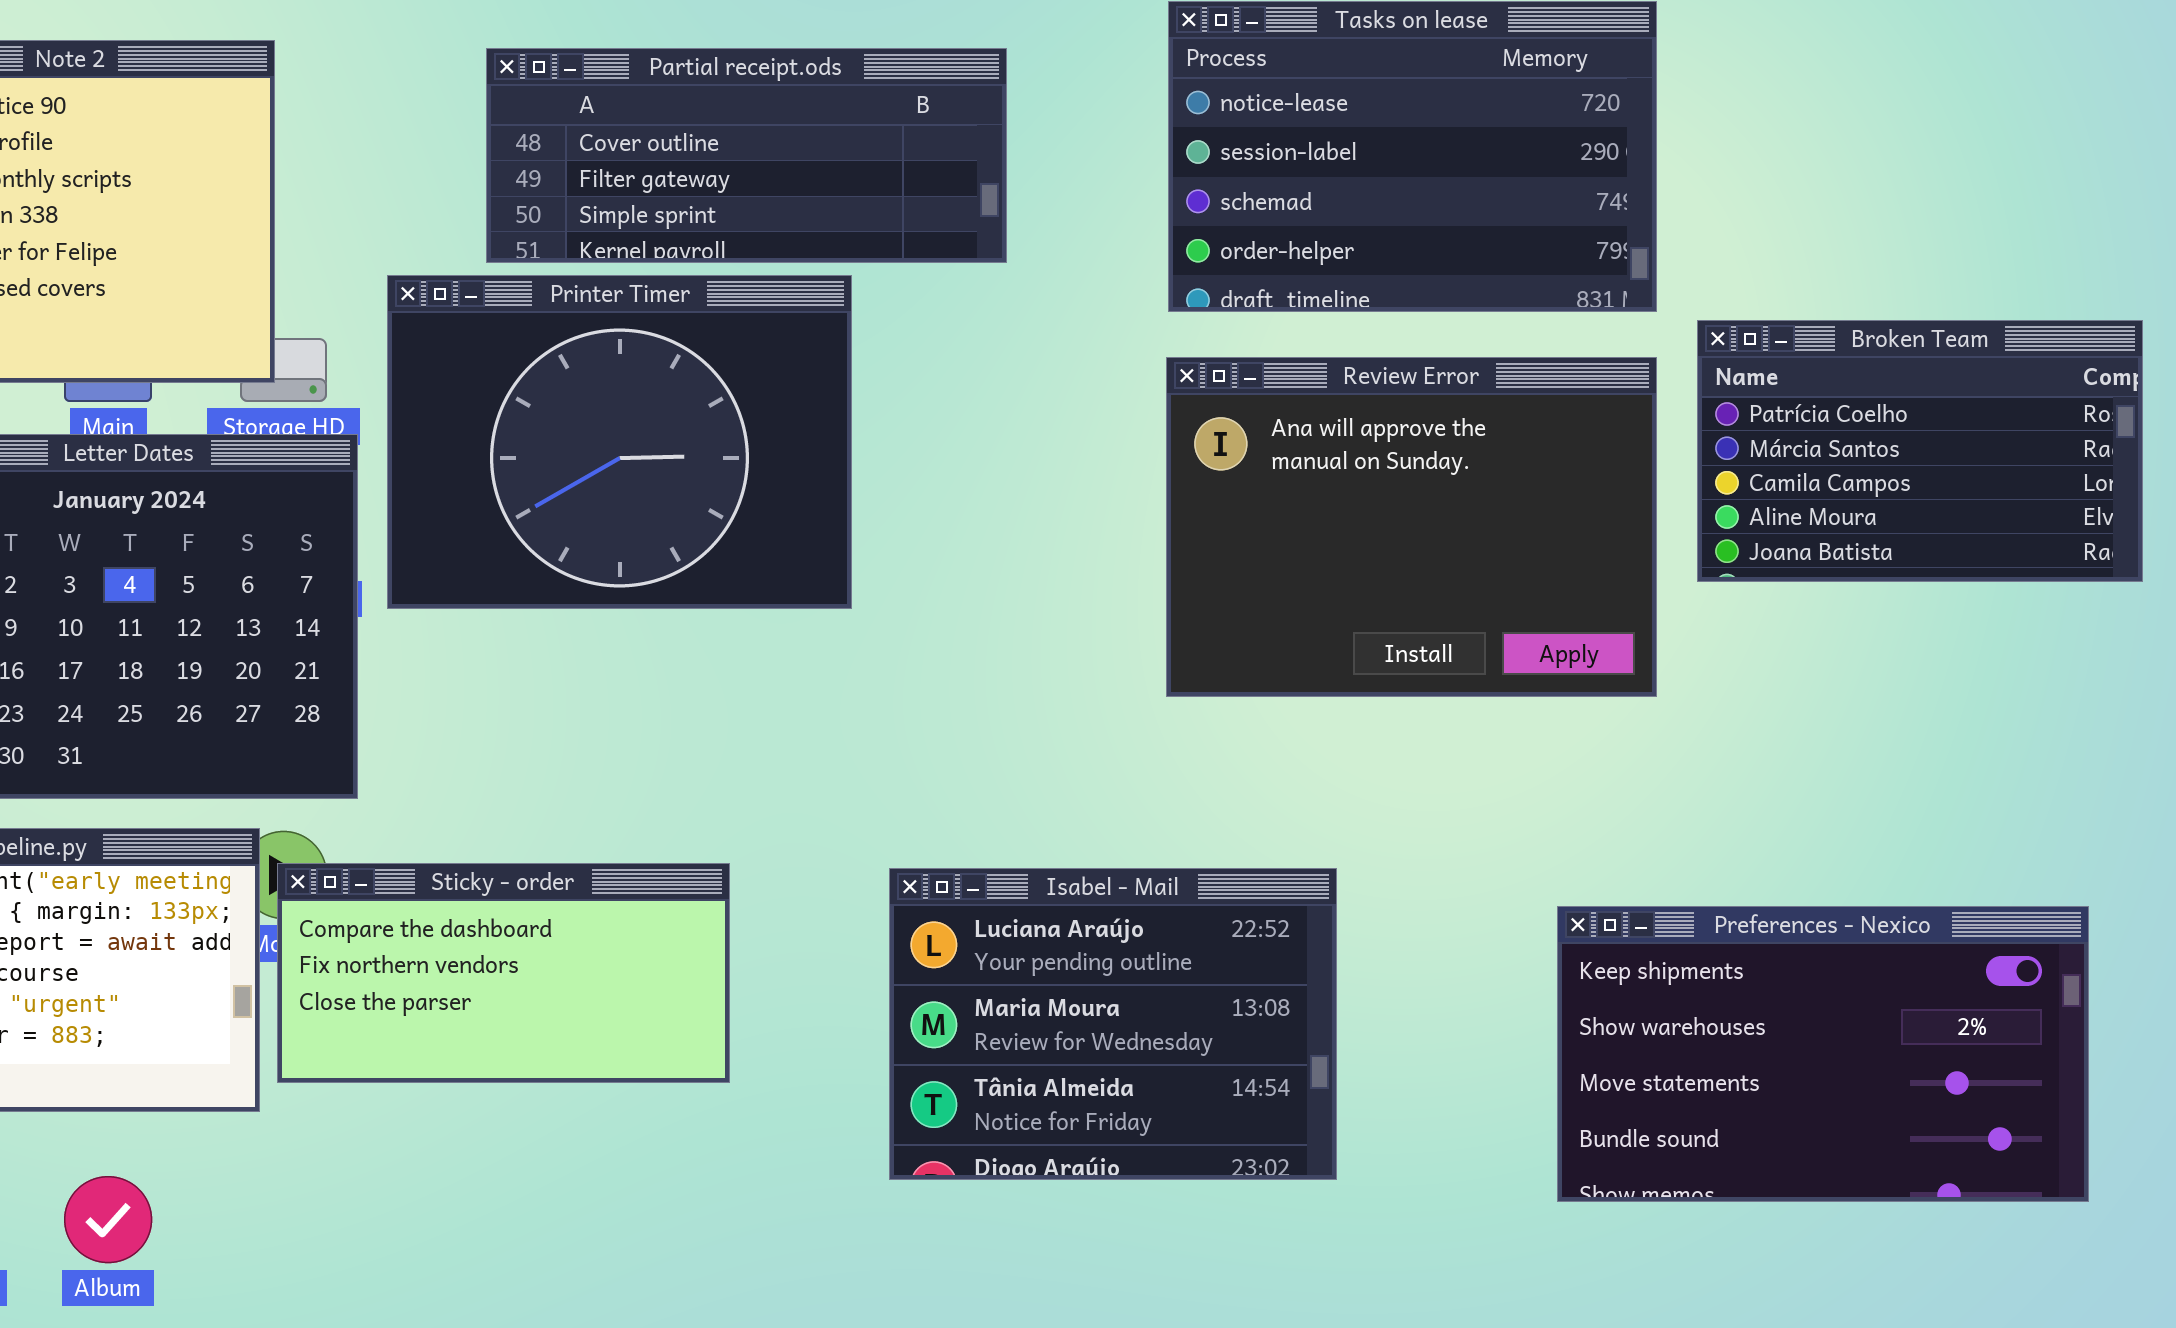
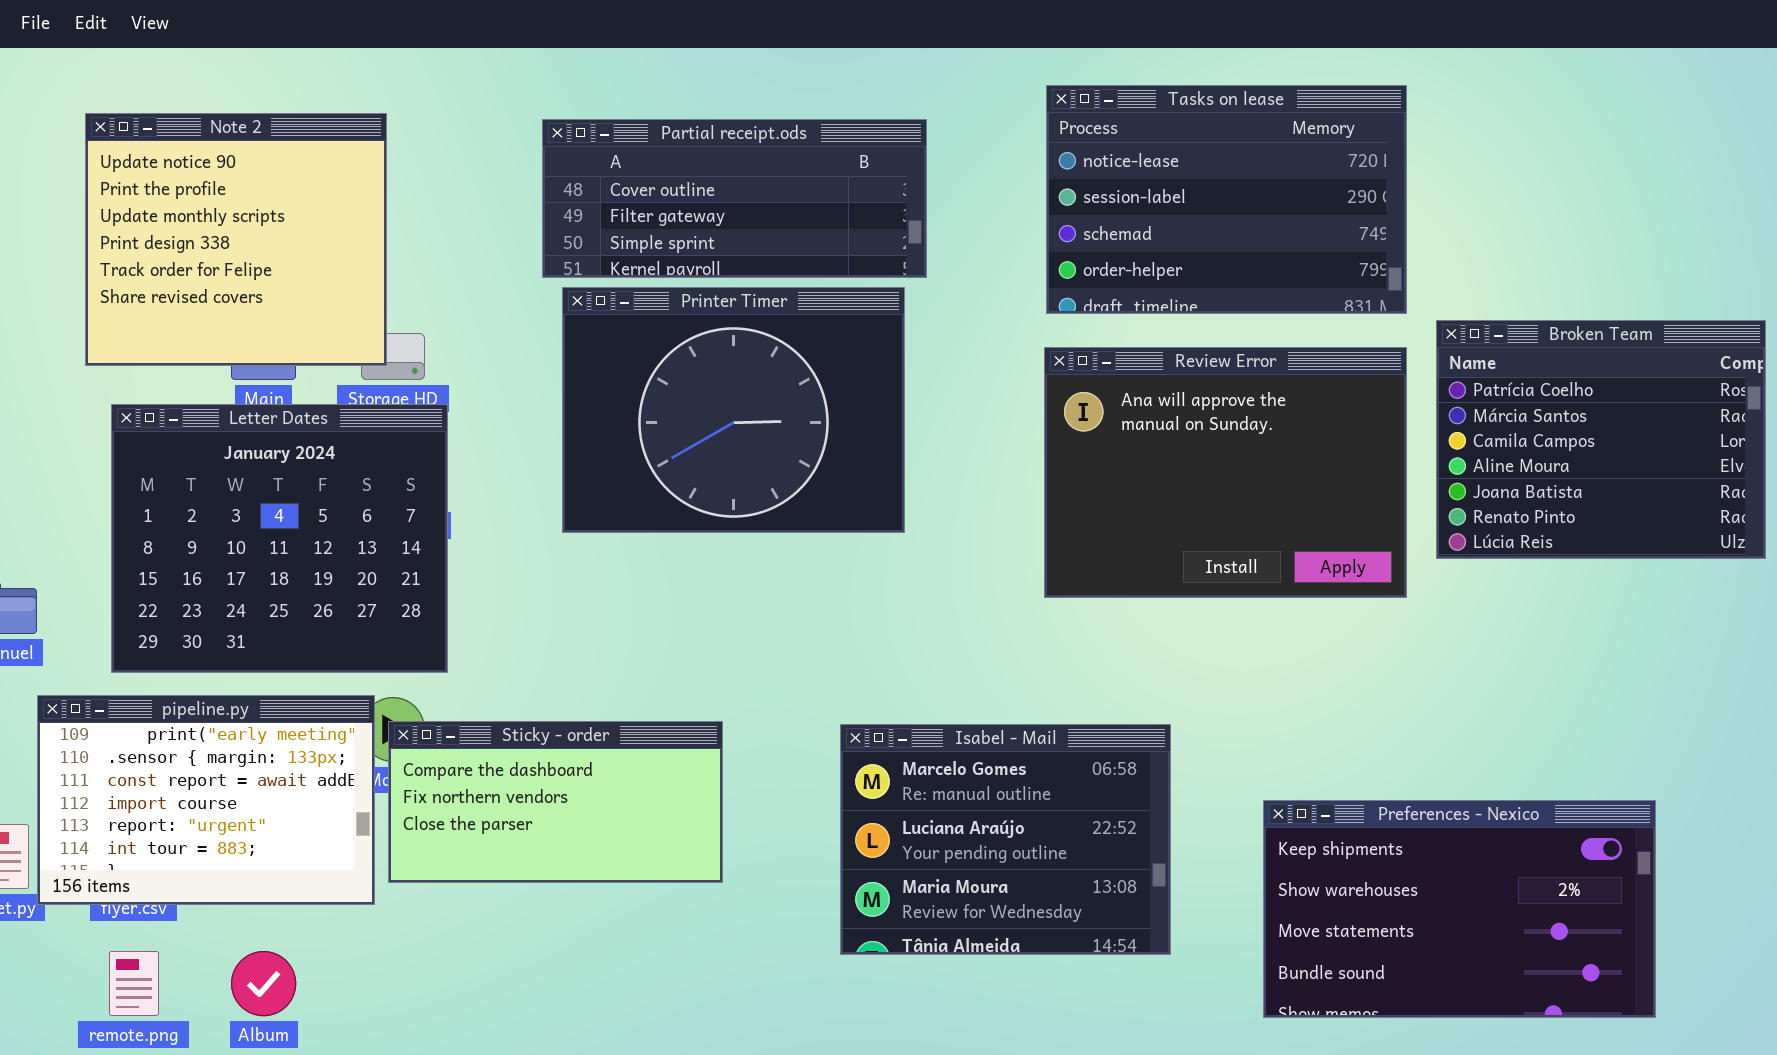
Printer Timer: [387,275,852,609] -> [562,287,905,533], moved
Broken Team: [1697,320,2143,582] -> [1436,320,1766,559], resized
Isabel - Mail: [889,868,1337,1180] -> [840,724,1171,955], scrolled up 1 row
Preferences - Nexico: [1557,906,2089,1202] -> [1263,800,1656,1018], moved

